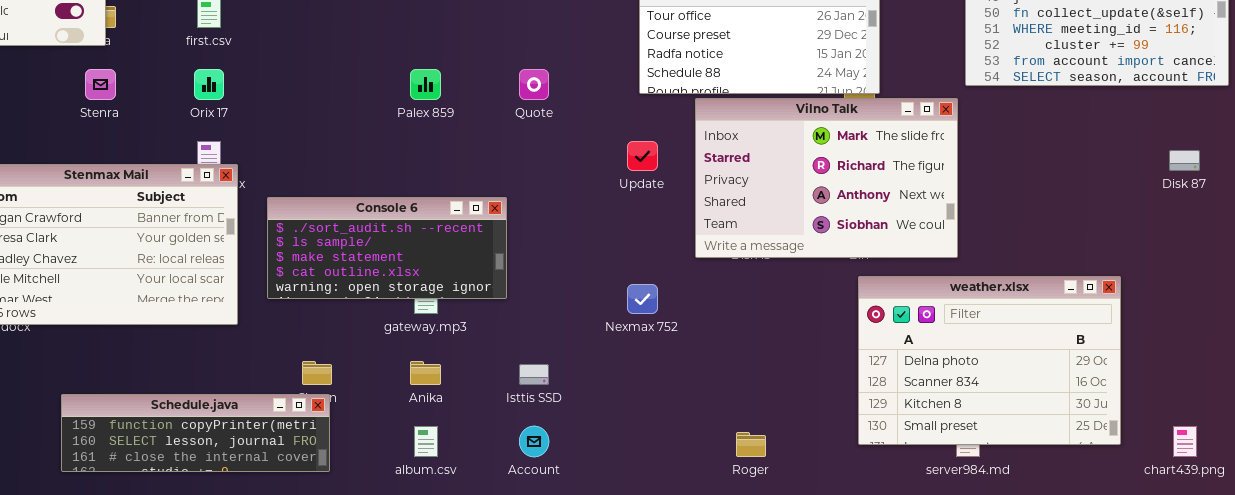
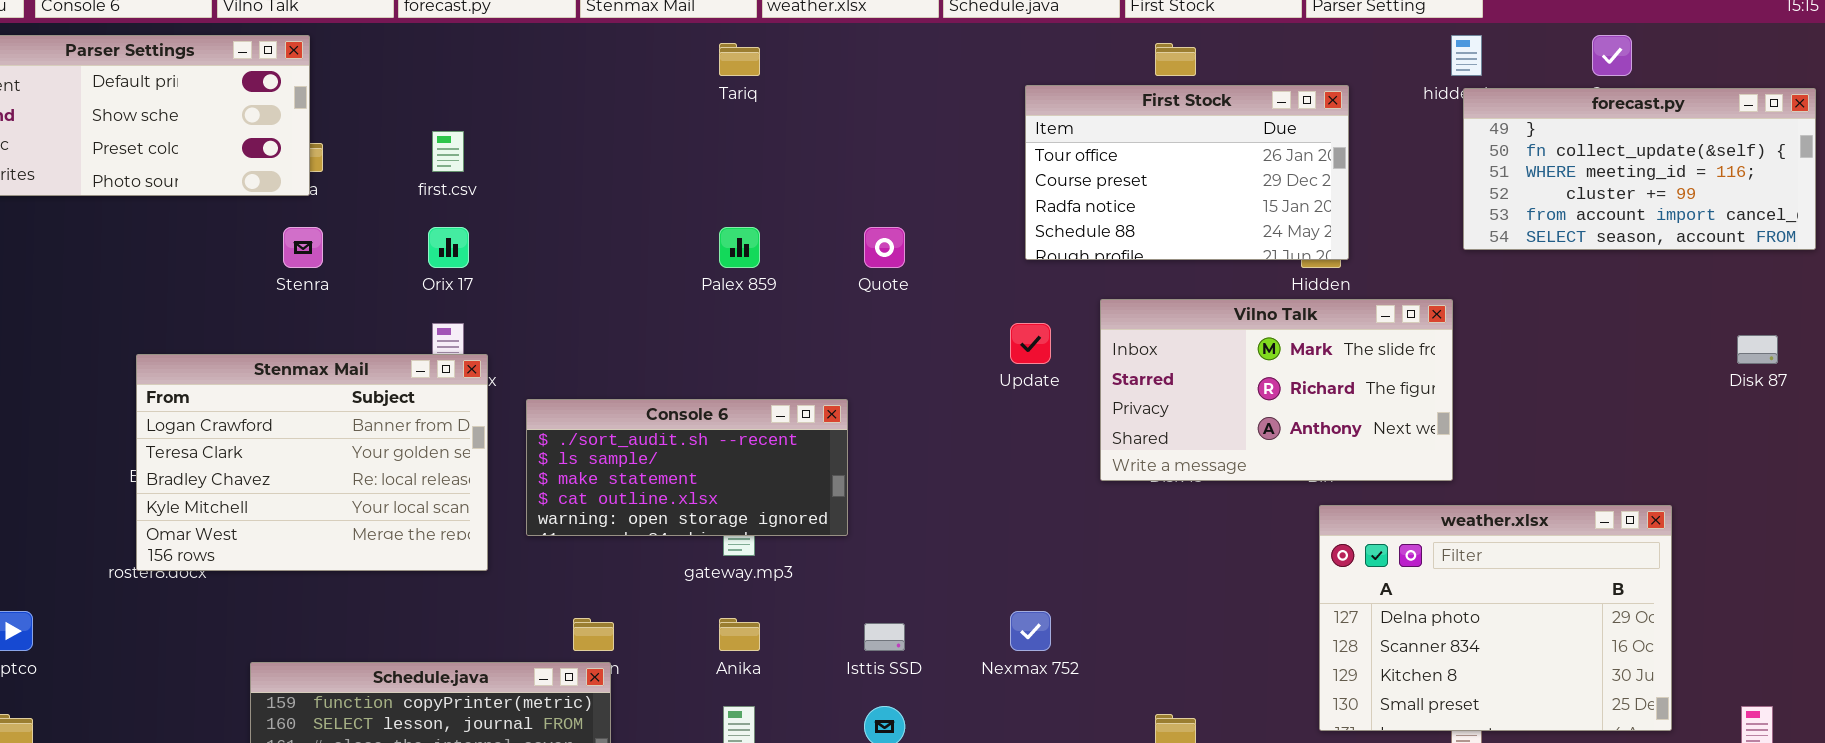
Vilno Talk: [695,98,958,258] -> [1100,299,1453,481], resized
Nexmax 752: [627,284,658,314] -> [1010,611,1051,651], moved

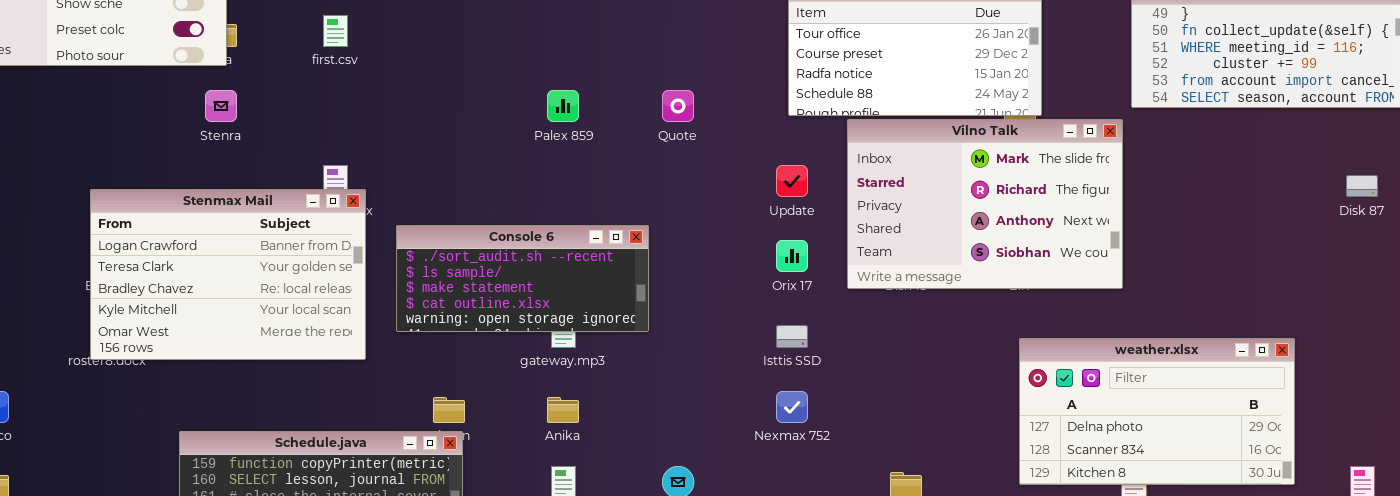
Orix 17: [428,227,469,268] -> [776,240,808,272], moved
Vilno Talk: [1100,299,1453,481] -> [847,119,1123,289], resized
weather.xlsx: [1319,505,1672,731] -> [1019,338,1295,485], resized
Isttis SSD: [864,623,905,651] -> [776,325,808,348], moved

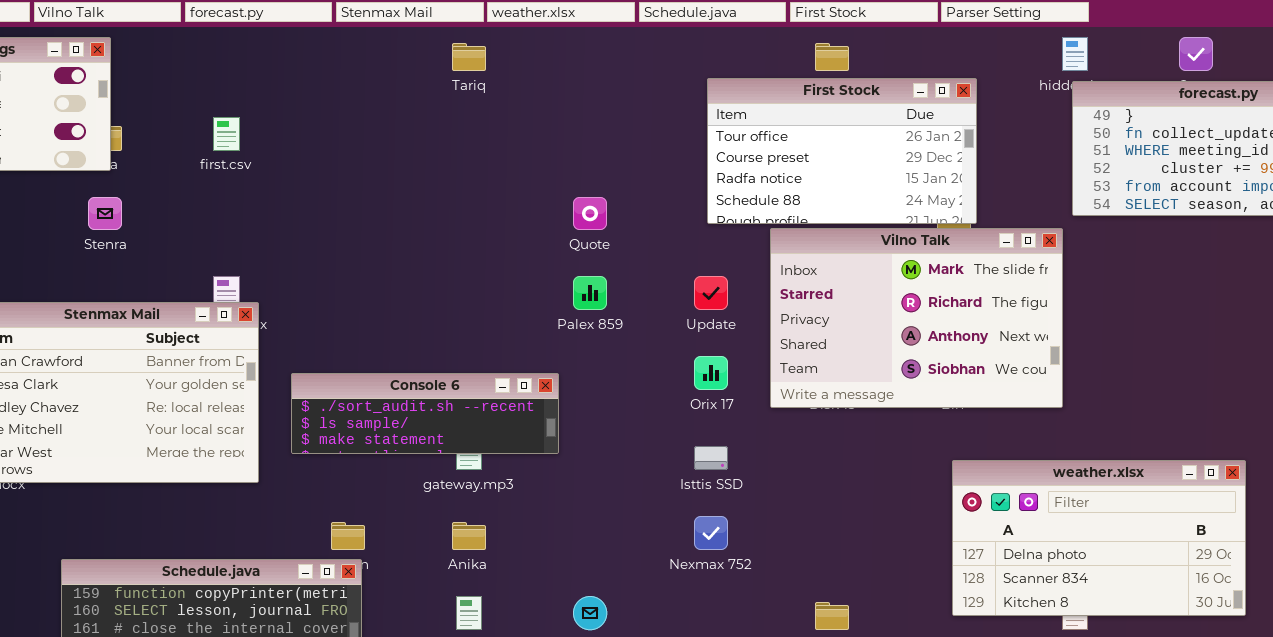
Palex 859: [547,90,579,122] -> [573,276,607,310], moved
Console 6: [396,225,649,332] -> [291,373,559,454], resized

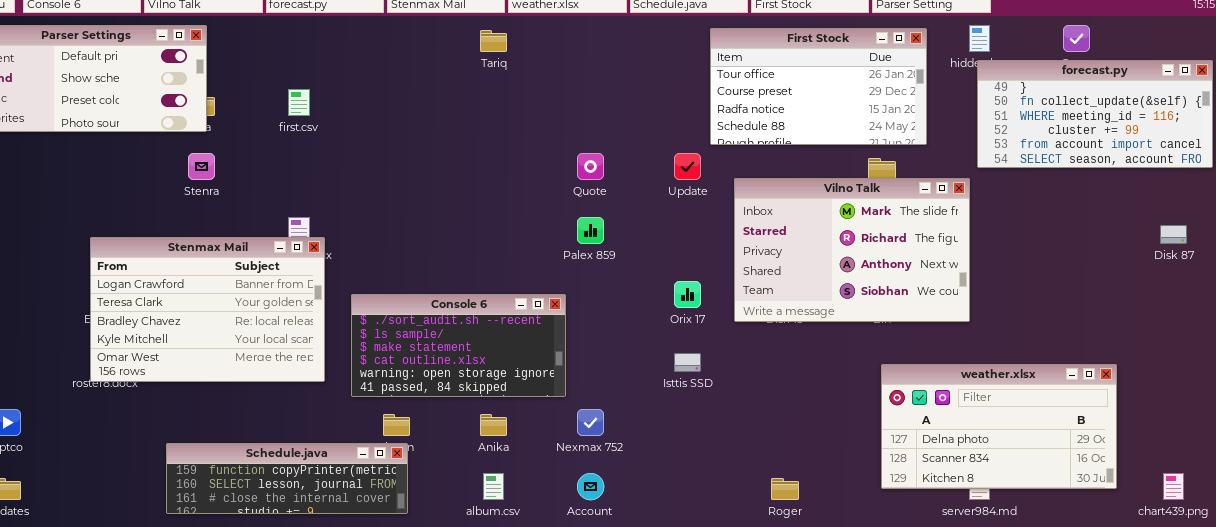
First Stock: [707,78,977,224] -> [710,28,927,145], moved
Update: [694,276,728,310] -> [674,153,701,180], moved
Console 6: [291,373,559,454] -> [351,294,566,397], resized
Nexmax 752: [694,516,728,550] -> [577,409,604,436], moved

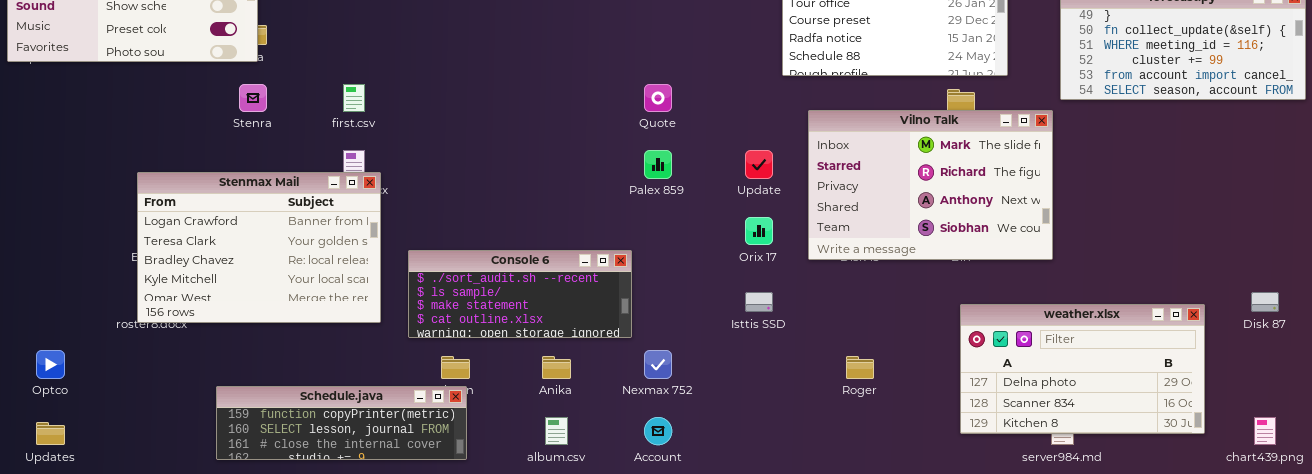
first.csv: [288,89,310,116] -> [343,84,365,112], moved
Update: [674,153,701,180] -> [745,150,773,179], moved
Disk 87: [1160,225,1187,244] -> [1251,292,1279,312], moved
Console 6: [351,294,566,397] -> [408,250,632,338], resized
Roger: [771,478,799,500] -> [846,356,874,379], moved

